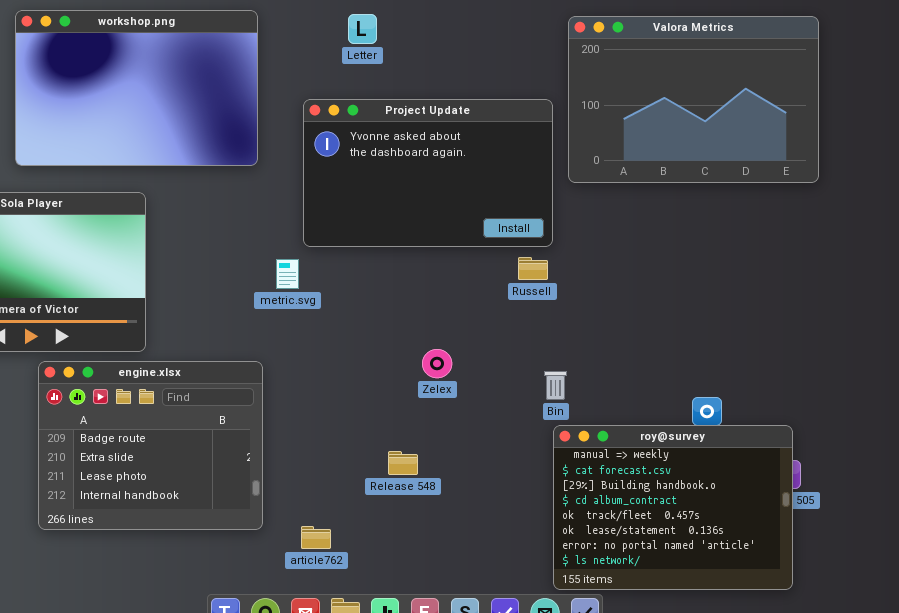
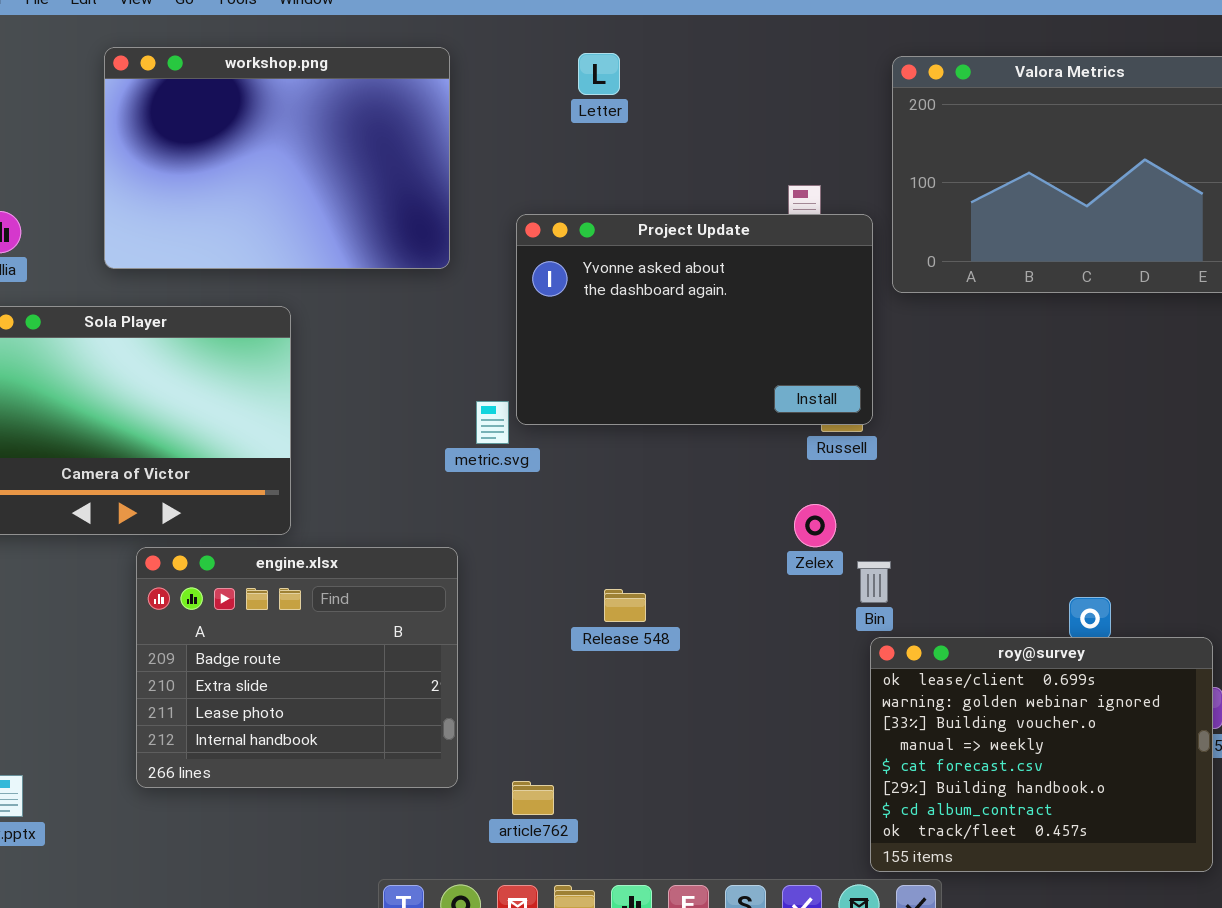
Project Update: [303,99,553,247] -> [516,214,873,425], moved
Zelex: [422,349,452,378] -> [794,504,836,547], moved
roy@survey: [553,425,793,590] -> [870,637,1213,872], scrolled up 3 rows
Release 548: [388,451,418,475] -> [604,589,646,622], moved

